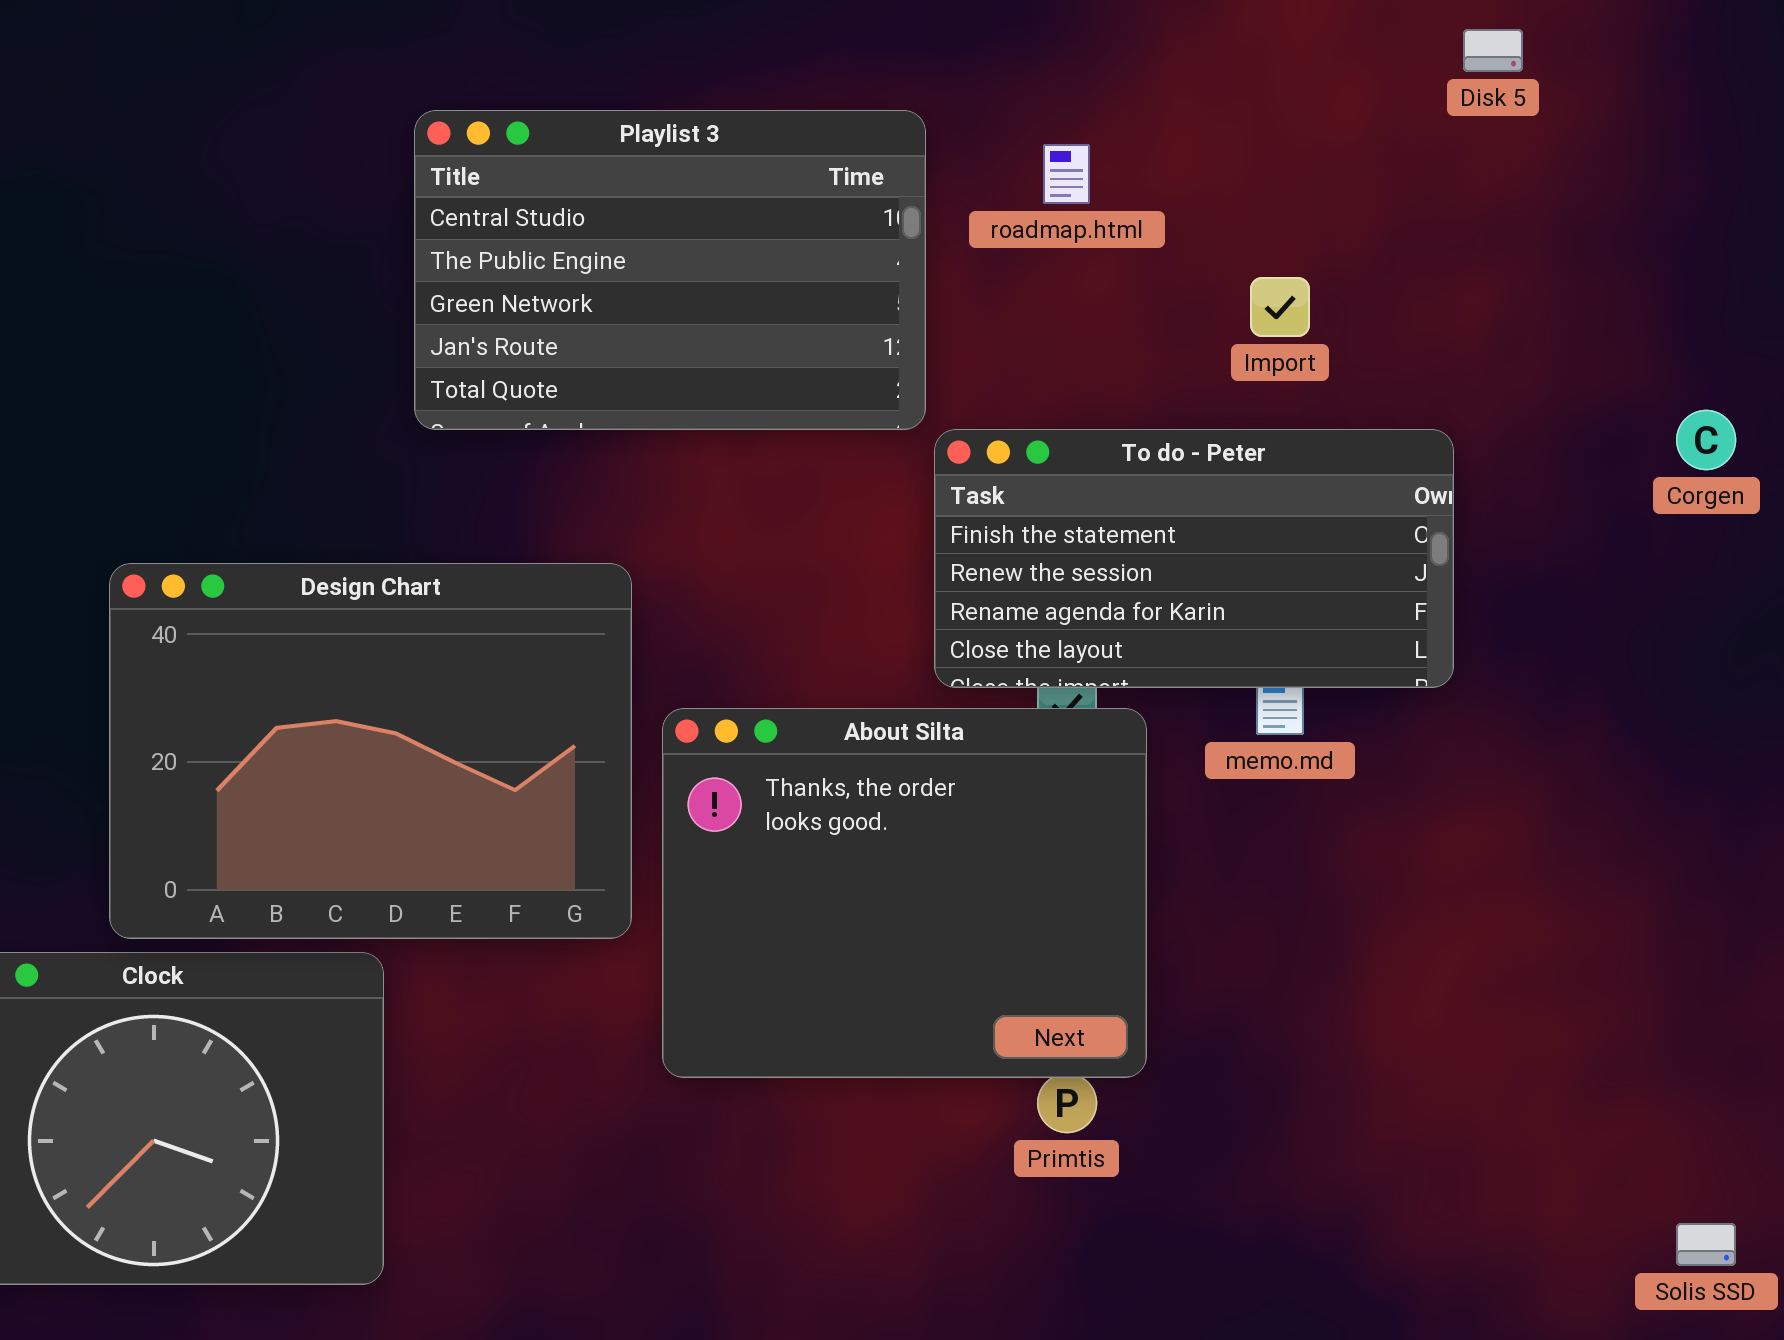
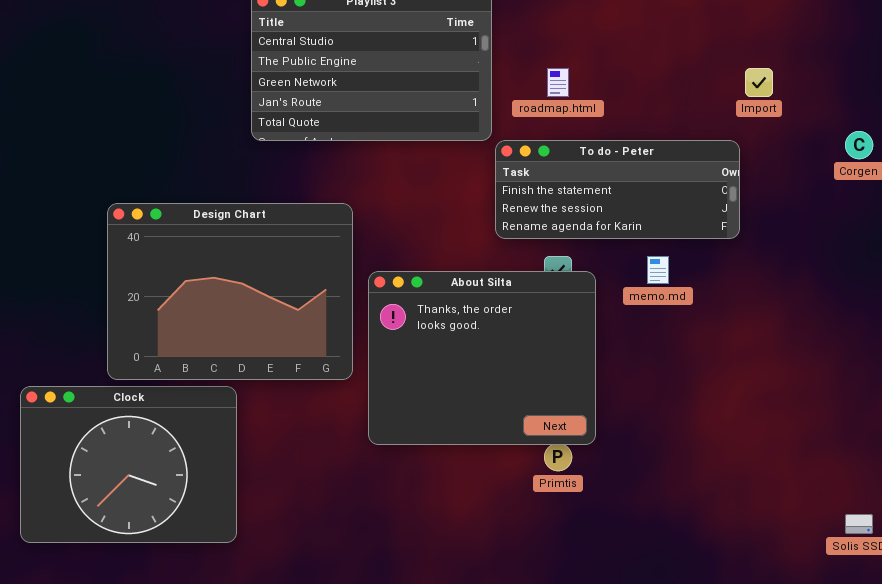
roadmap.html: [1043,144,1090,204] -> [547,68,569,97], moved
Import: [1250,277,1310,337] -> [745,68,773,97], moved
To do - Peter: [934,429,1454,688] -> [495,140,740,239], resized

